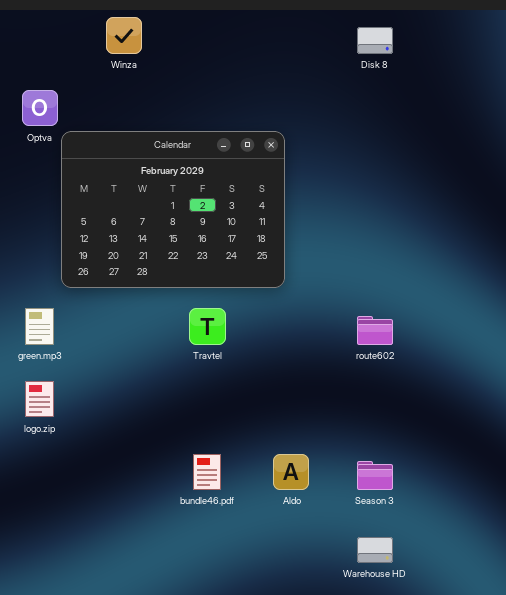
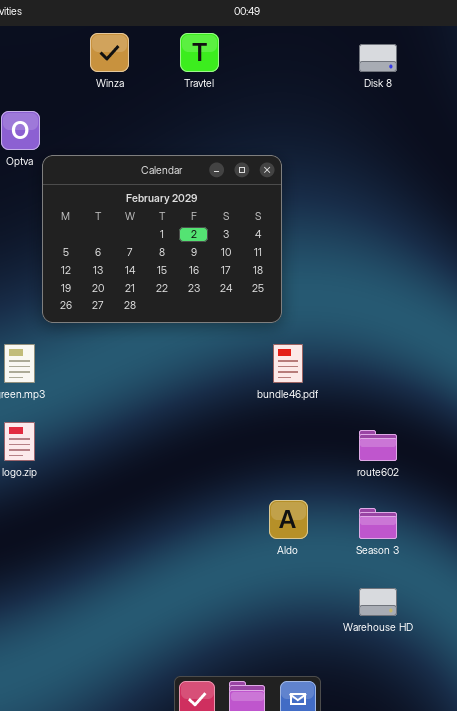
Travtel: [189,308,226,345] -> [180,33,219,72], moved
route602: [357,316,393,345] -> [359,430,397,461], moved
bundle46.pdf: [193,454,221,490] -> [273,344,303,383], moved

